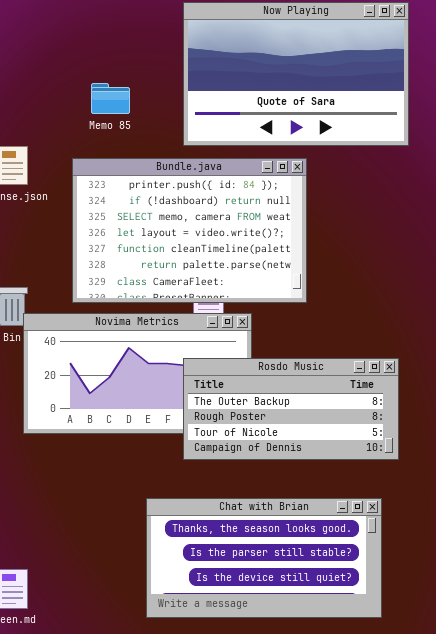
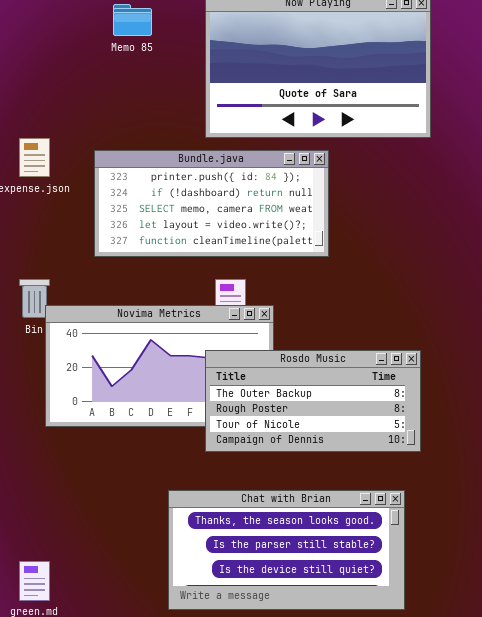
Memo 85: [91,83,130,114] -> [113,4,152,36], moved
Bundle.java: [72,158,307,303] -> [94,150,329,257], resized

